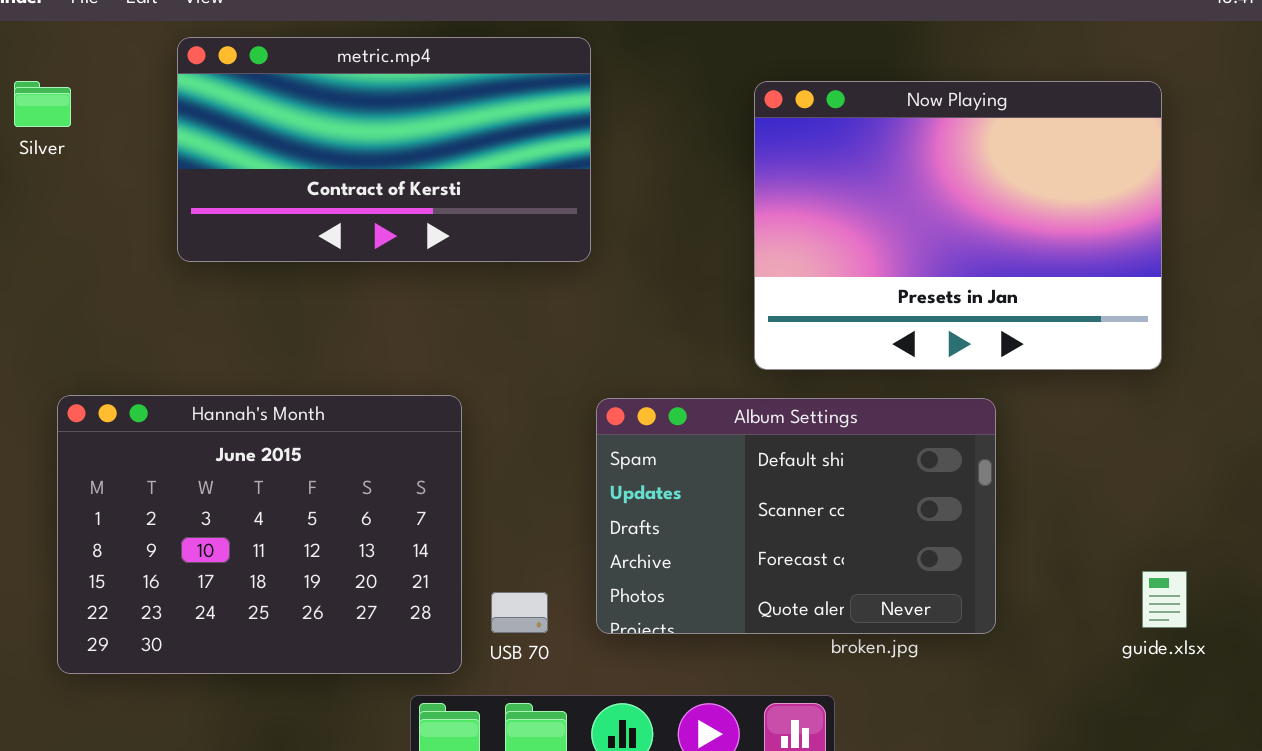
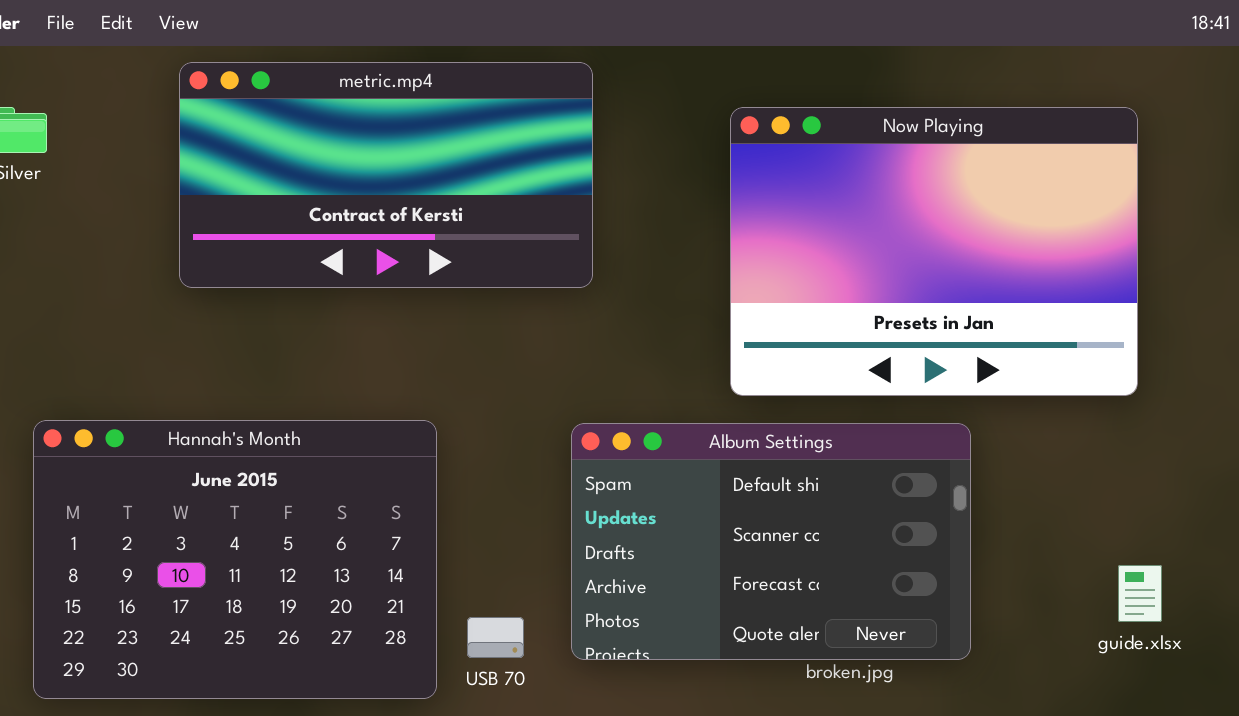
metric.mp4: [177,37,591,262] -> [179,62,593,288], moved
guide.xlsx: [1142,571,1187,628] -> [1118,565,1162,622], moved

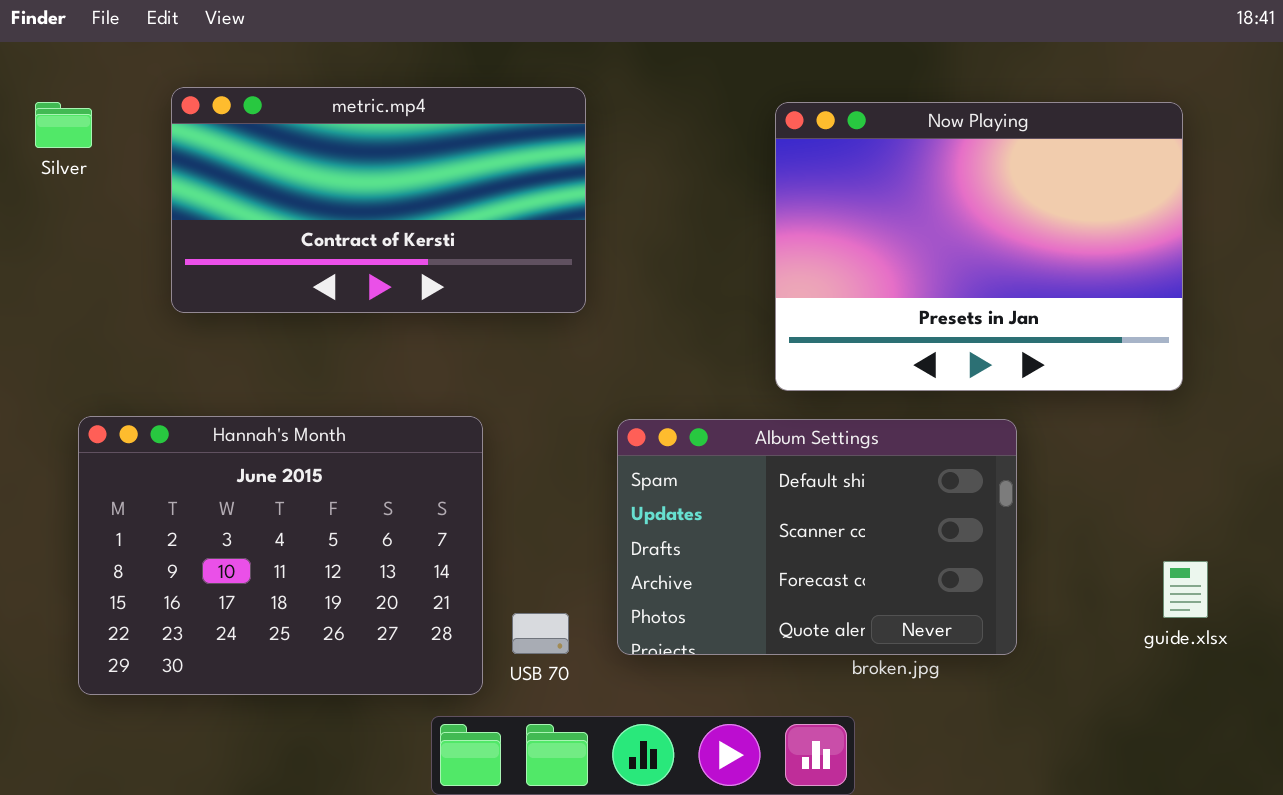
metric.mp4: [179,62,593,288] -> [171,87,586,313], moved

